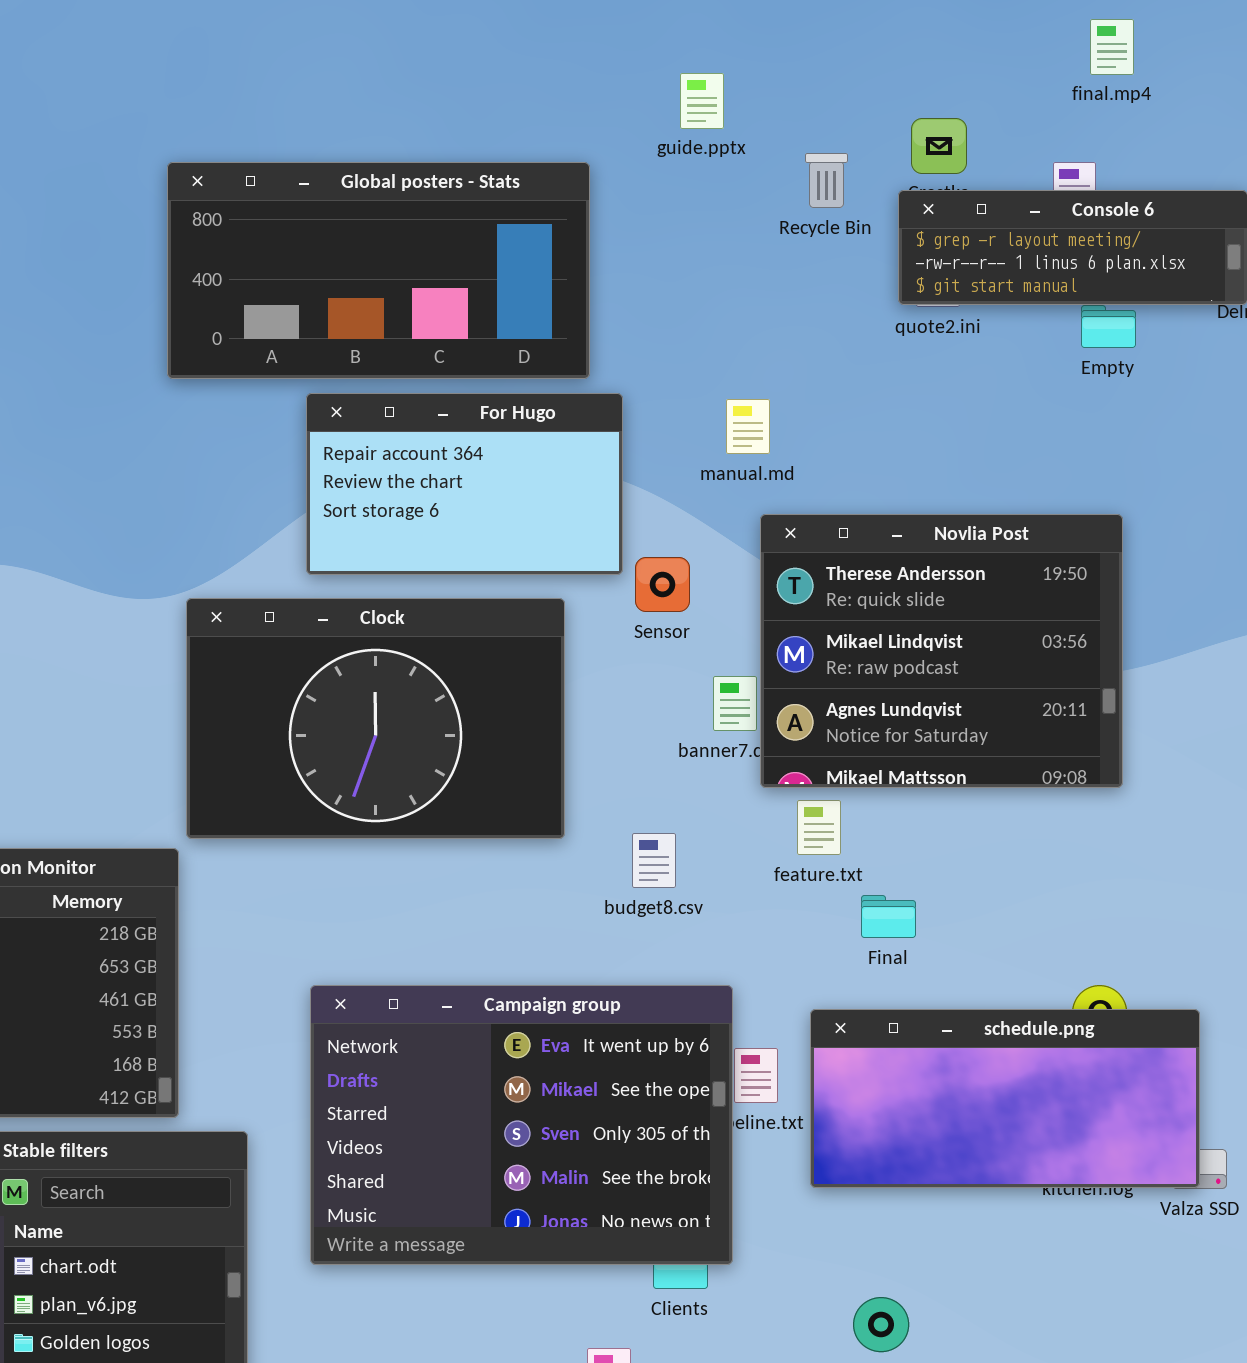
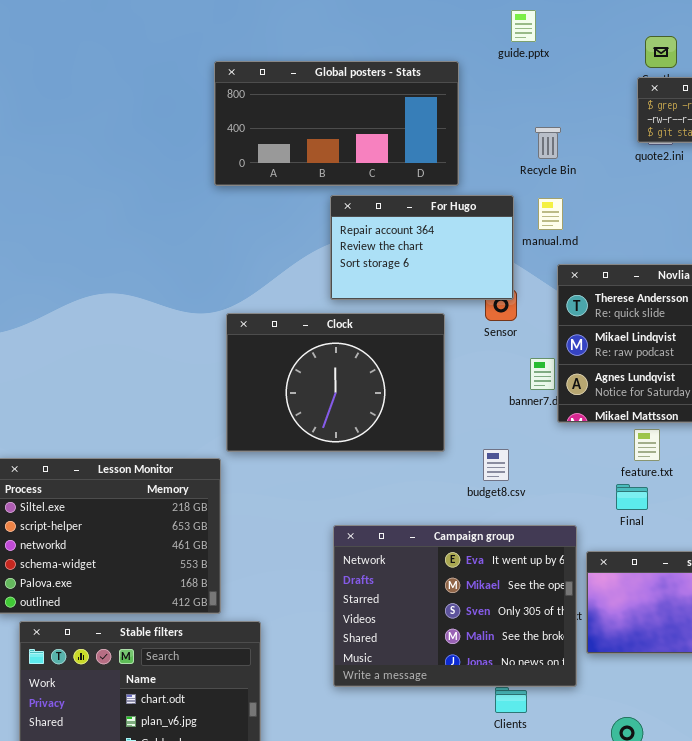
Recycle Bin: [805,153,848,208] -> [535,127,561,159], moved
For Hugo: [306,393,623,575] -> [330,195,514,300], moved
feature.txt: [797,800,841,855] -> [634,429,660,461], moved
Campaign group: [310,985,733,1265] -> [333,525,577,687], moved

